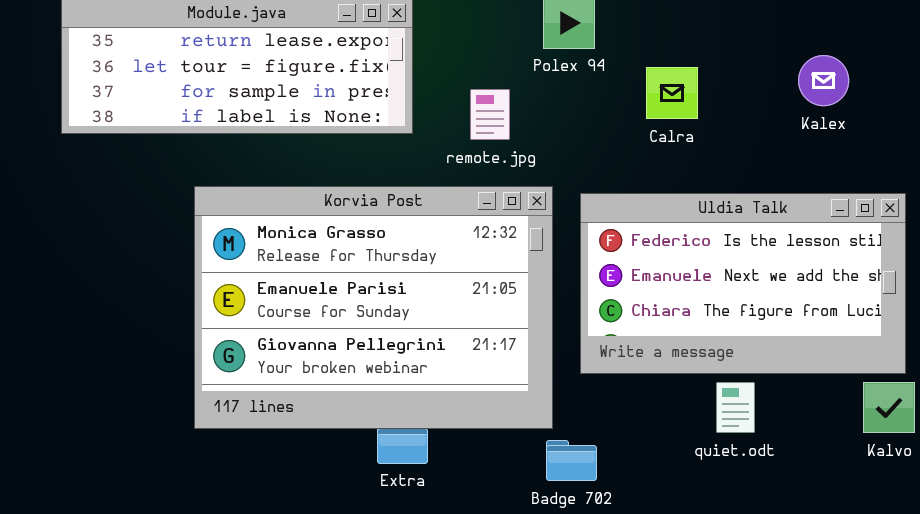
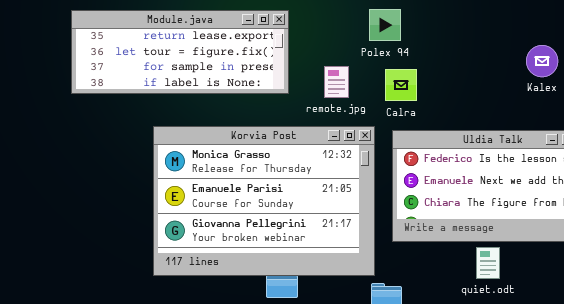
Calra: [646,67,698,119] -> [385,69,417,101], moved

